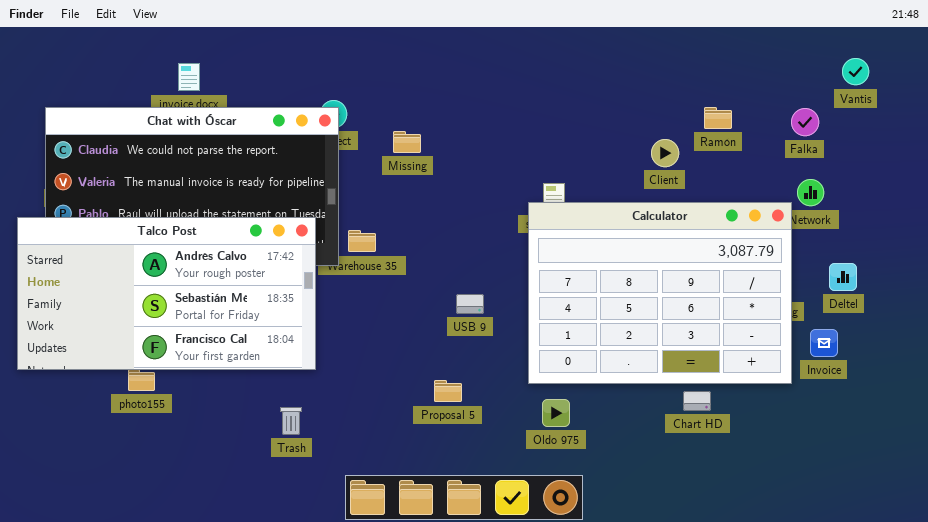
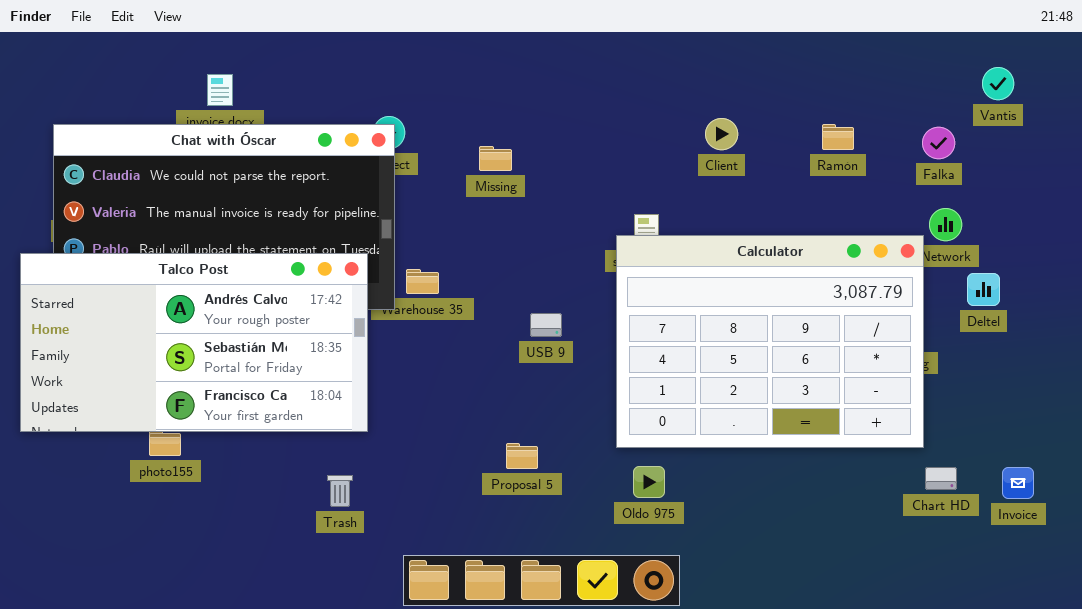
Missing: [393,131,421,153] -> [479,146,512,171], moved
Client: [651,139,679,167] -> [705,118,738,150], moved
Deltel: [829,263,857,291] -> [967,273,1000,306], moved
USB 9: [456,294,484,314] -> [530,313,562,337], moved
Invoice: [810,329,838,357] -> [1002,467,1034,499], moved
Chart HD: [683,391,711,411] -> [925,467,957,490], moved

